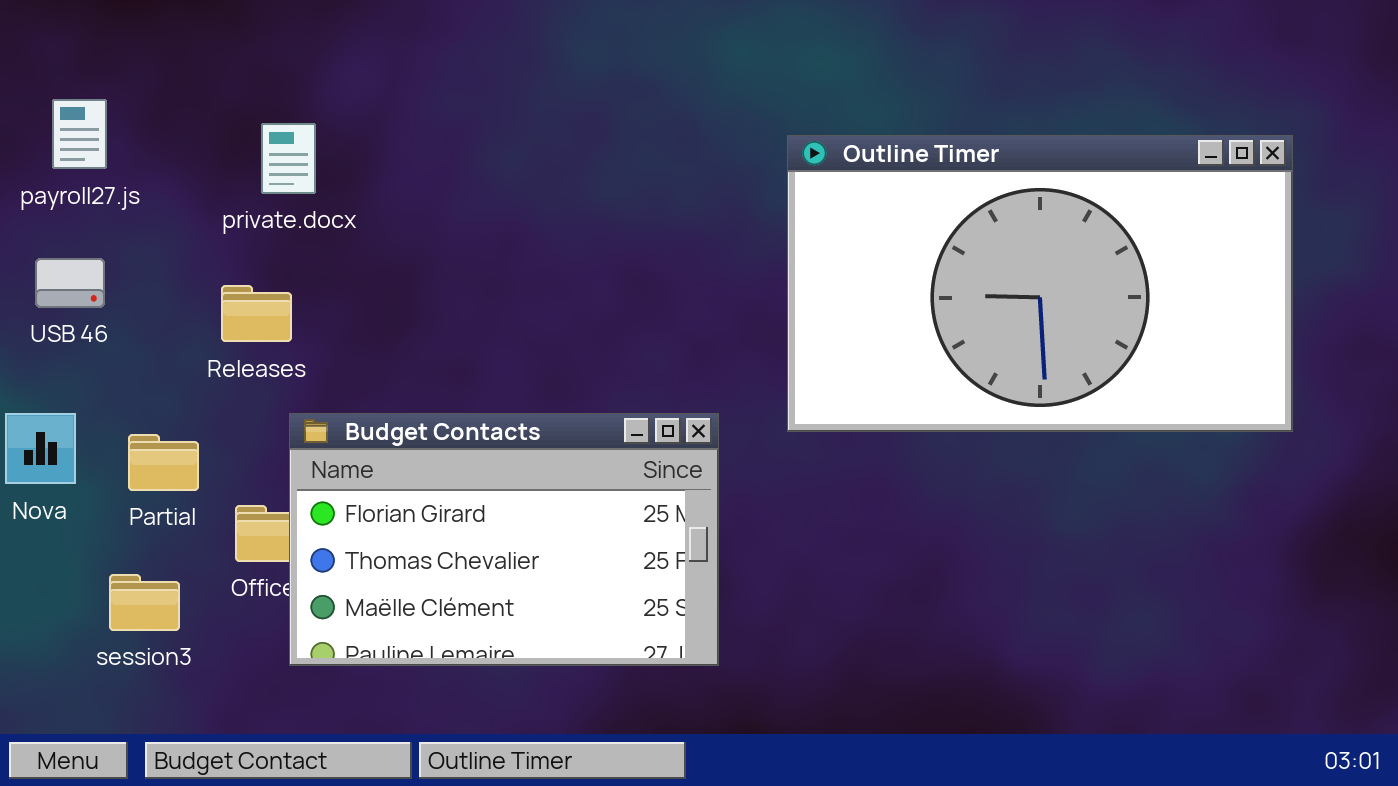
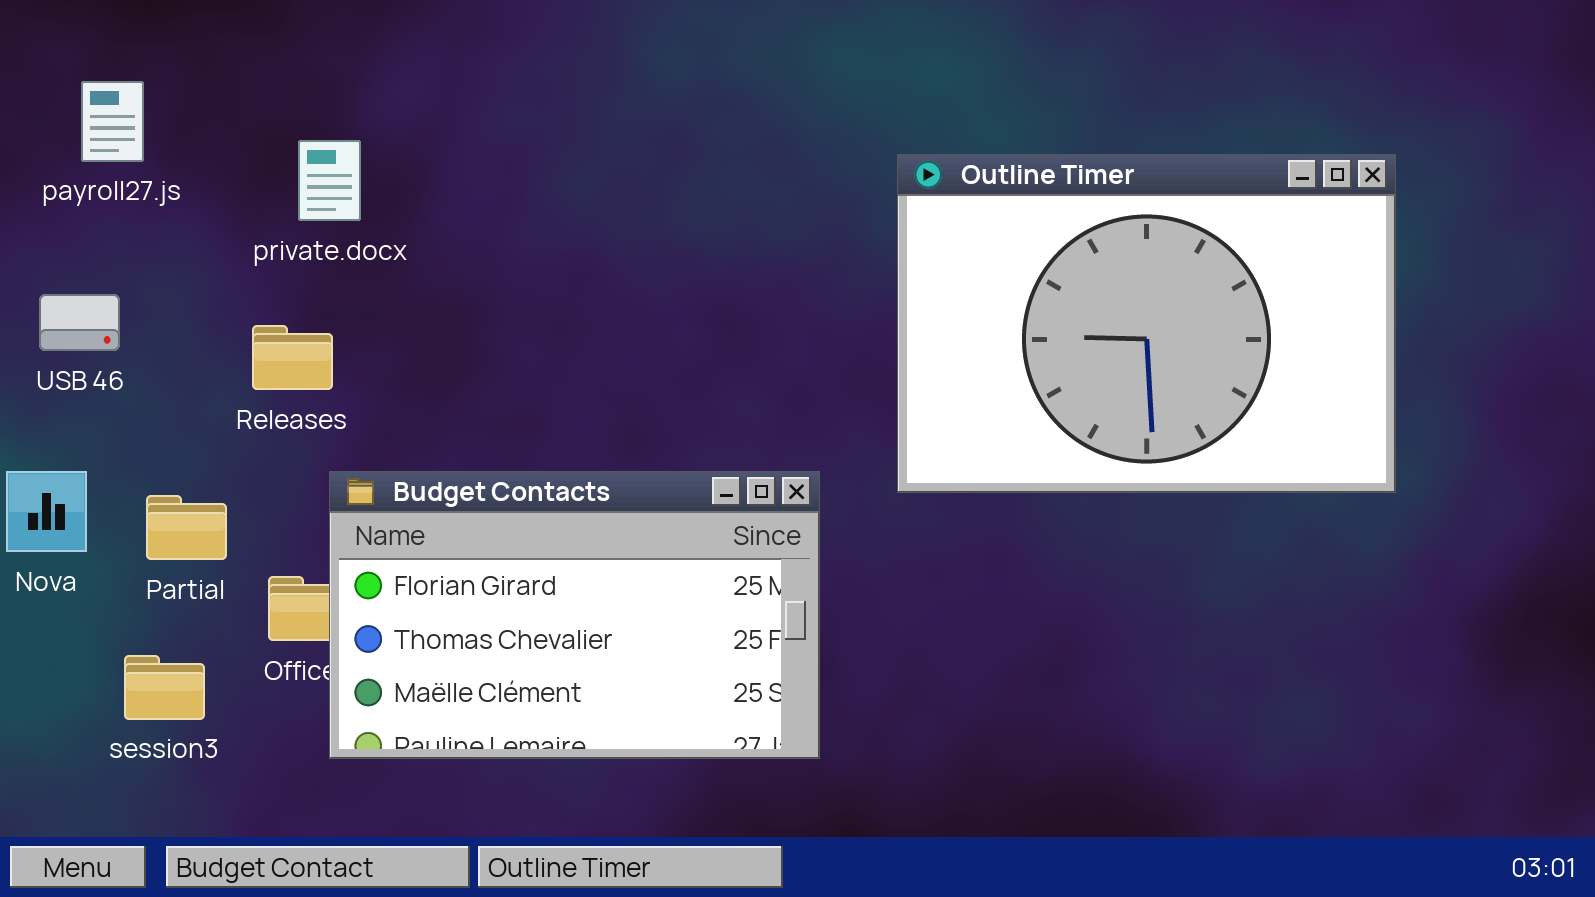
payroll27.js: [52,99,107,169] -> [81,81,144,162], moved
Outline Timer: [787,135,1293,432] -> [897,154,1396,493], resized

